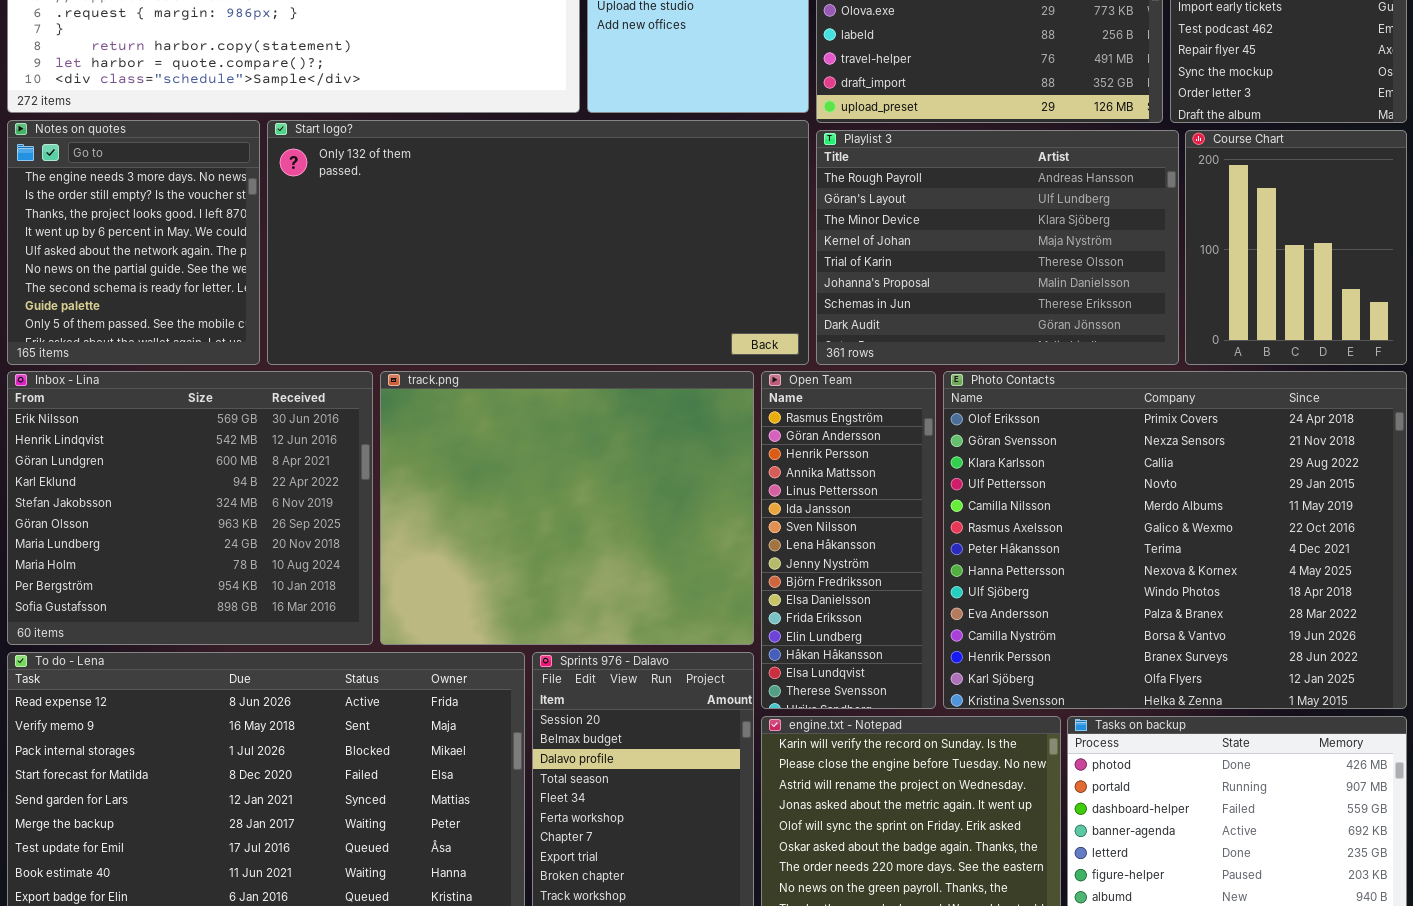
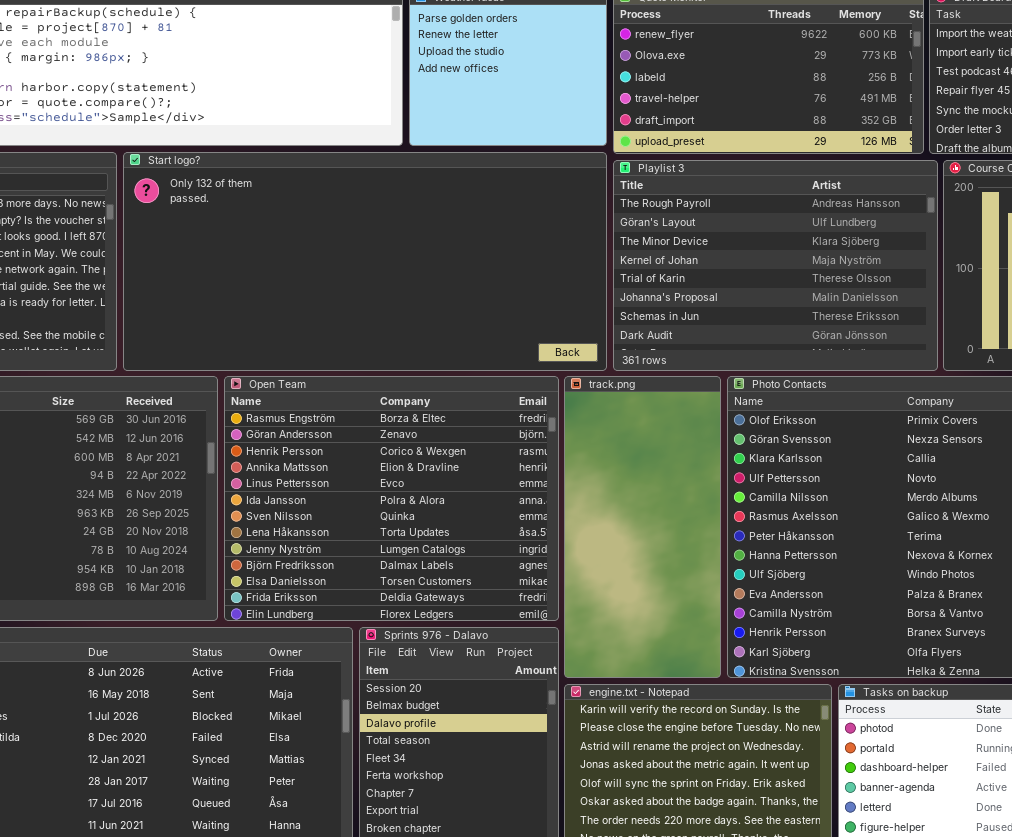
track.png: [380,371,754,645] -> [564,376,721,678], moved, resized
Open Team: [761,371,936,709] -> [224,376,559,621], moved, resized

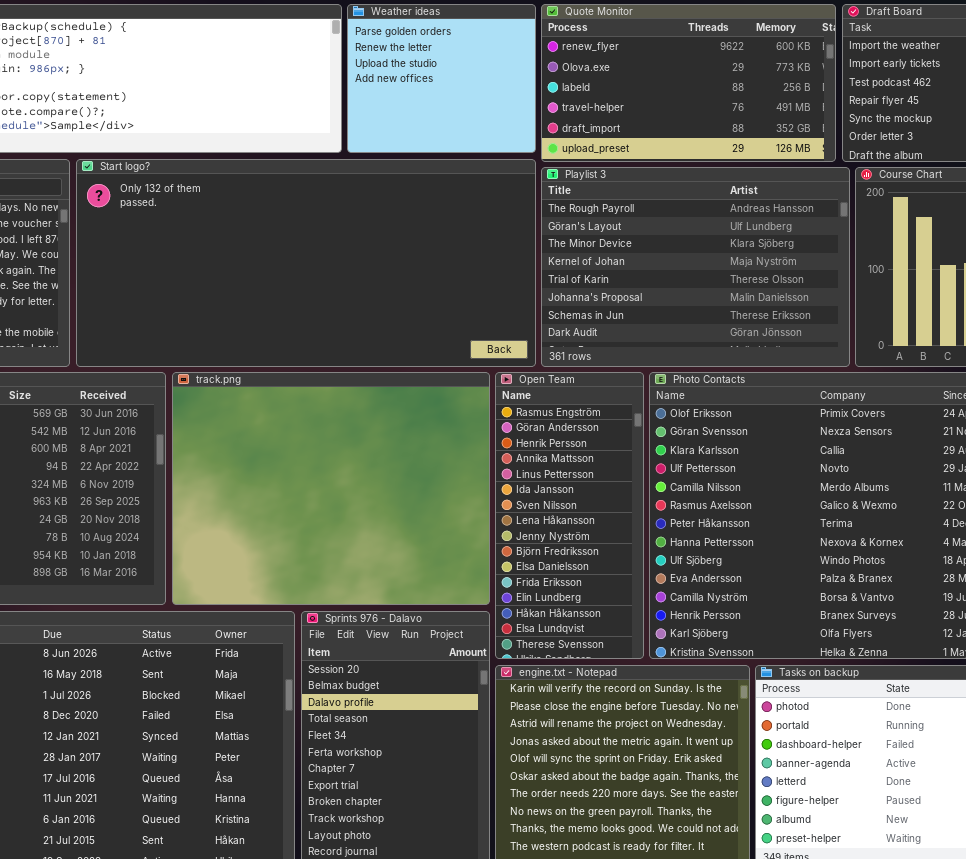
Open Team: [224,376,559,621] -> [495,372,644,659], moved, resized
track.png: [564,376,721,678] -> [172,372,490,605], moved, resized

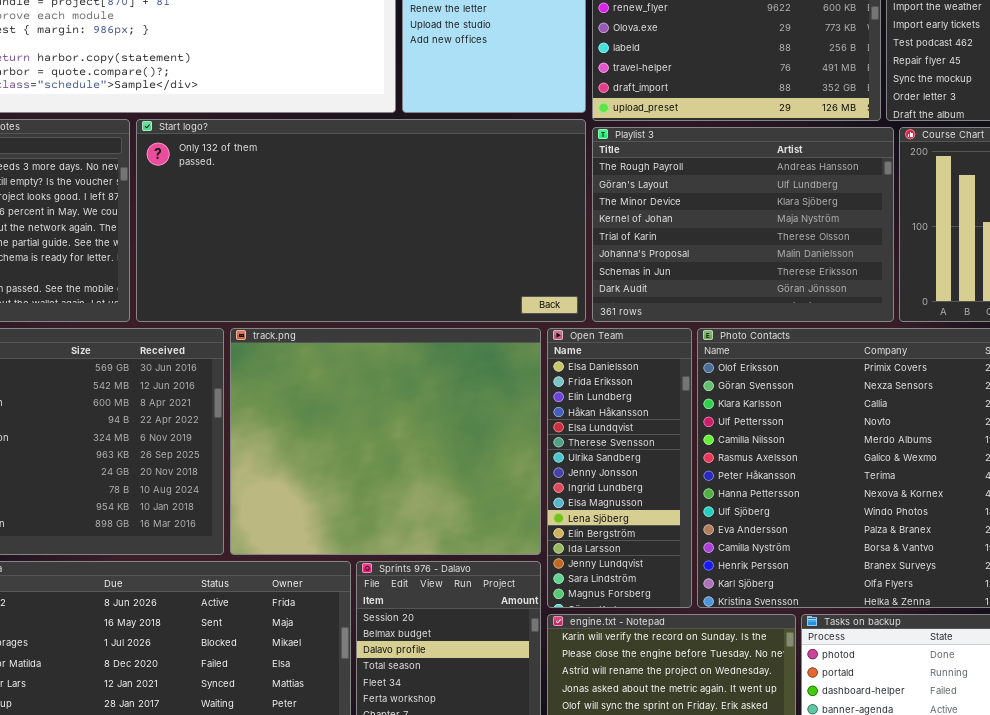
Open Team: [495,372,644,659] -> [547,328,692,608], scrolled down 10 rows

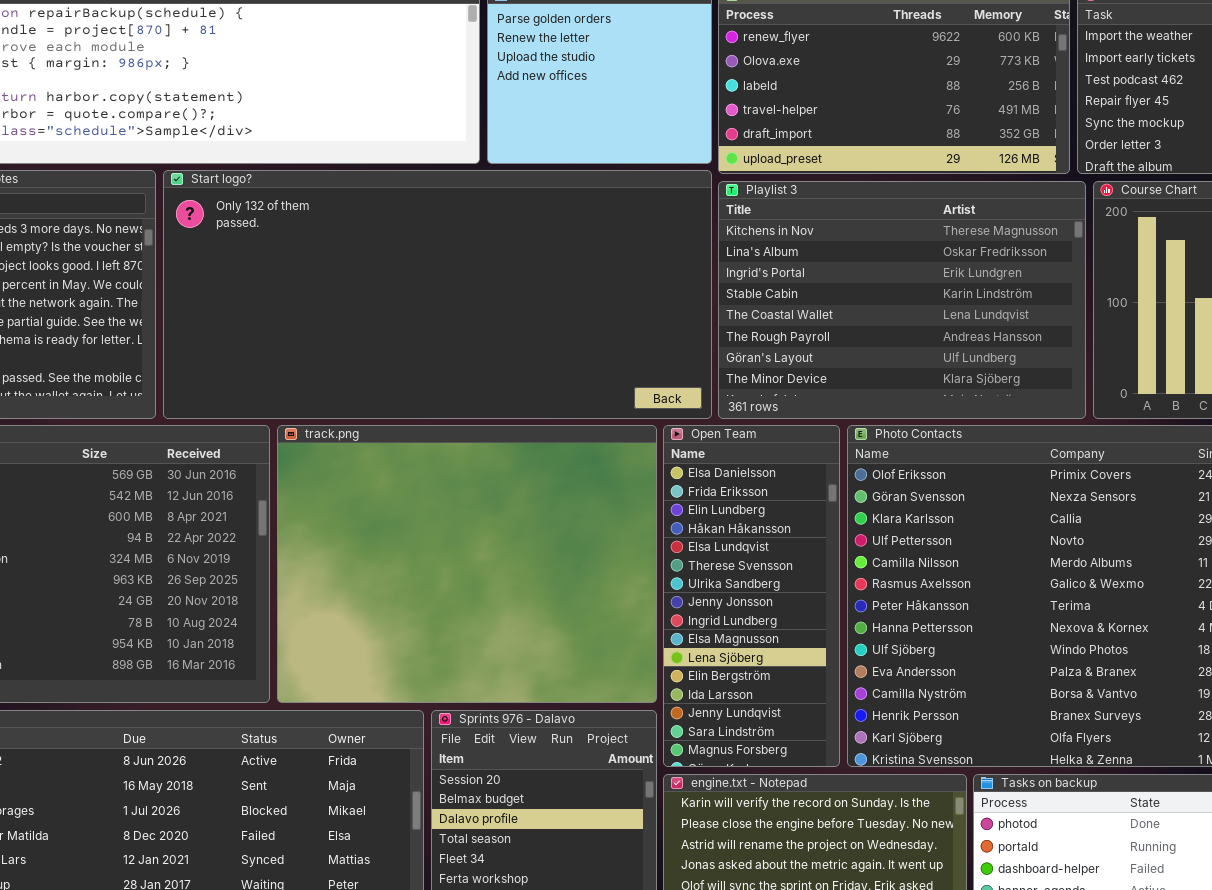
Playlist 3: [592,127,894,322] -> [718,181,1086,419], scrolled up 5 rows

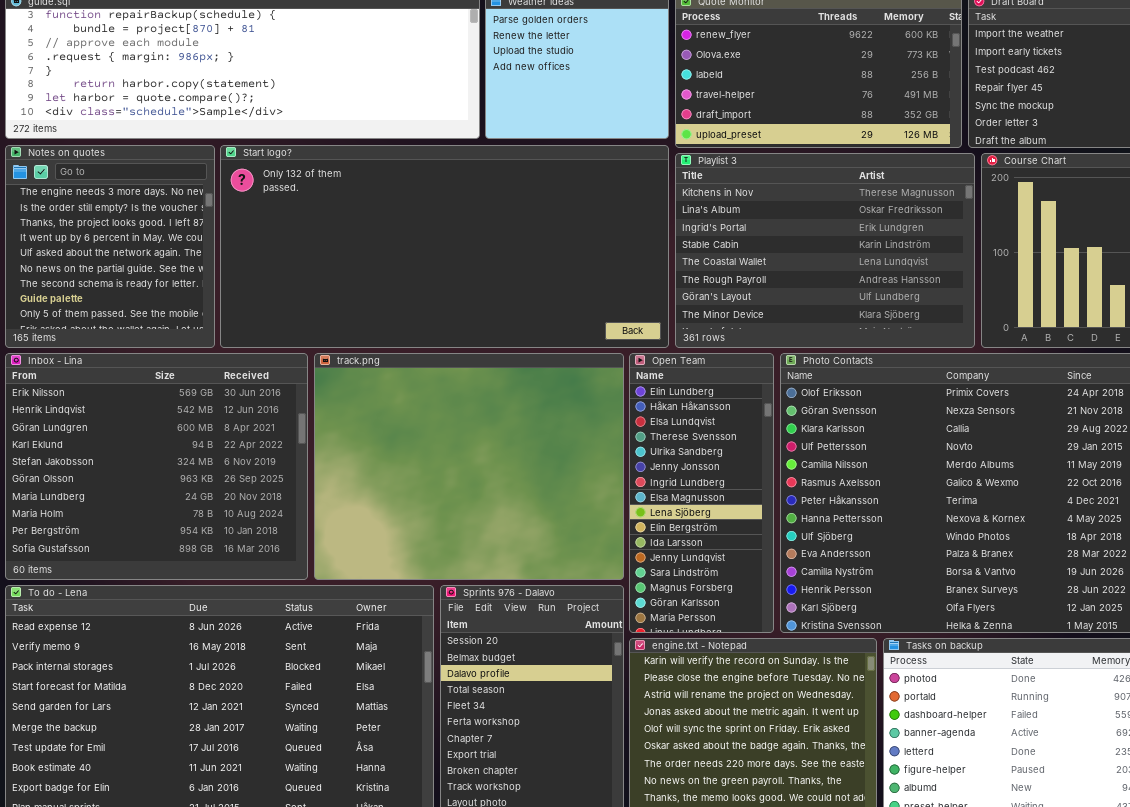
Open Team: [663,425,840,767] -> [629,353,774,633], scrolled down 2 rows

